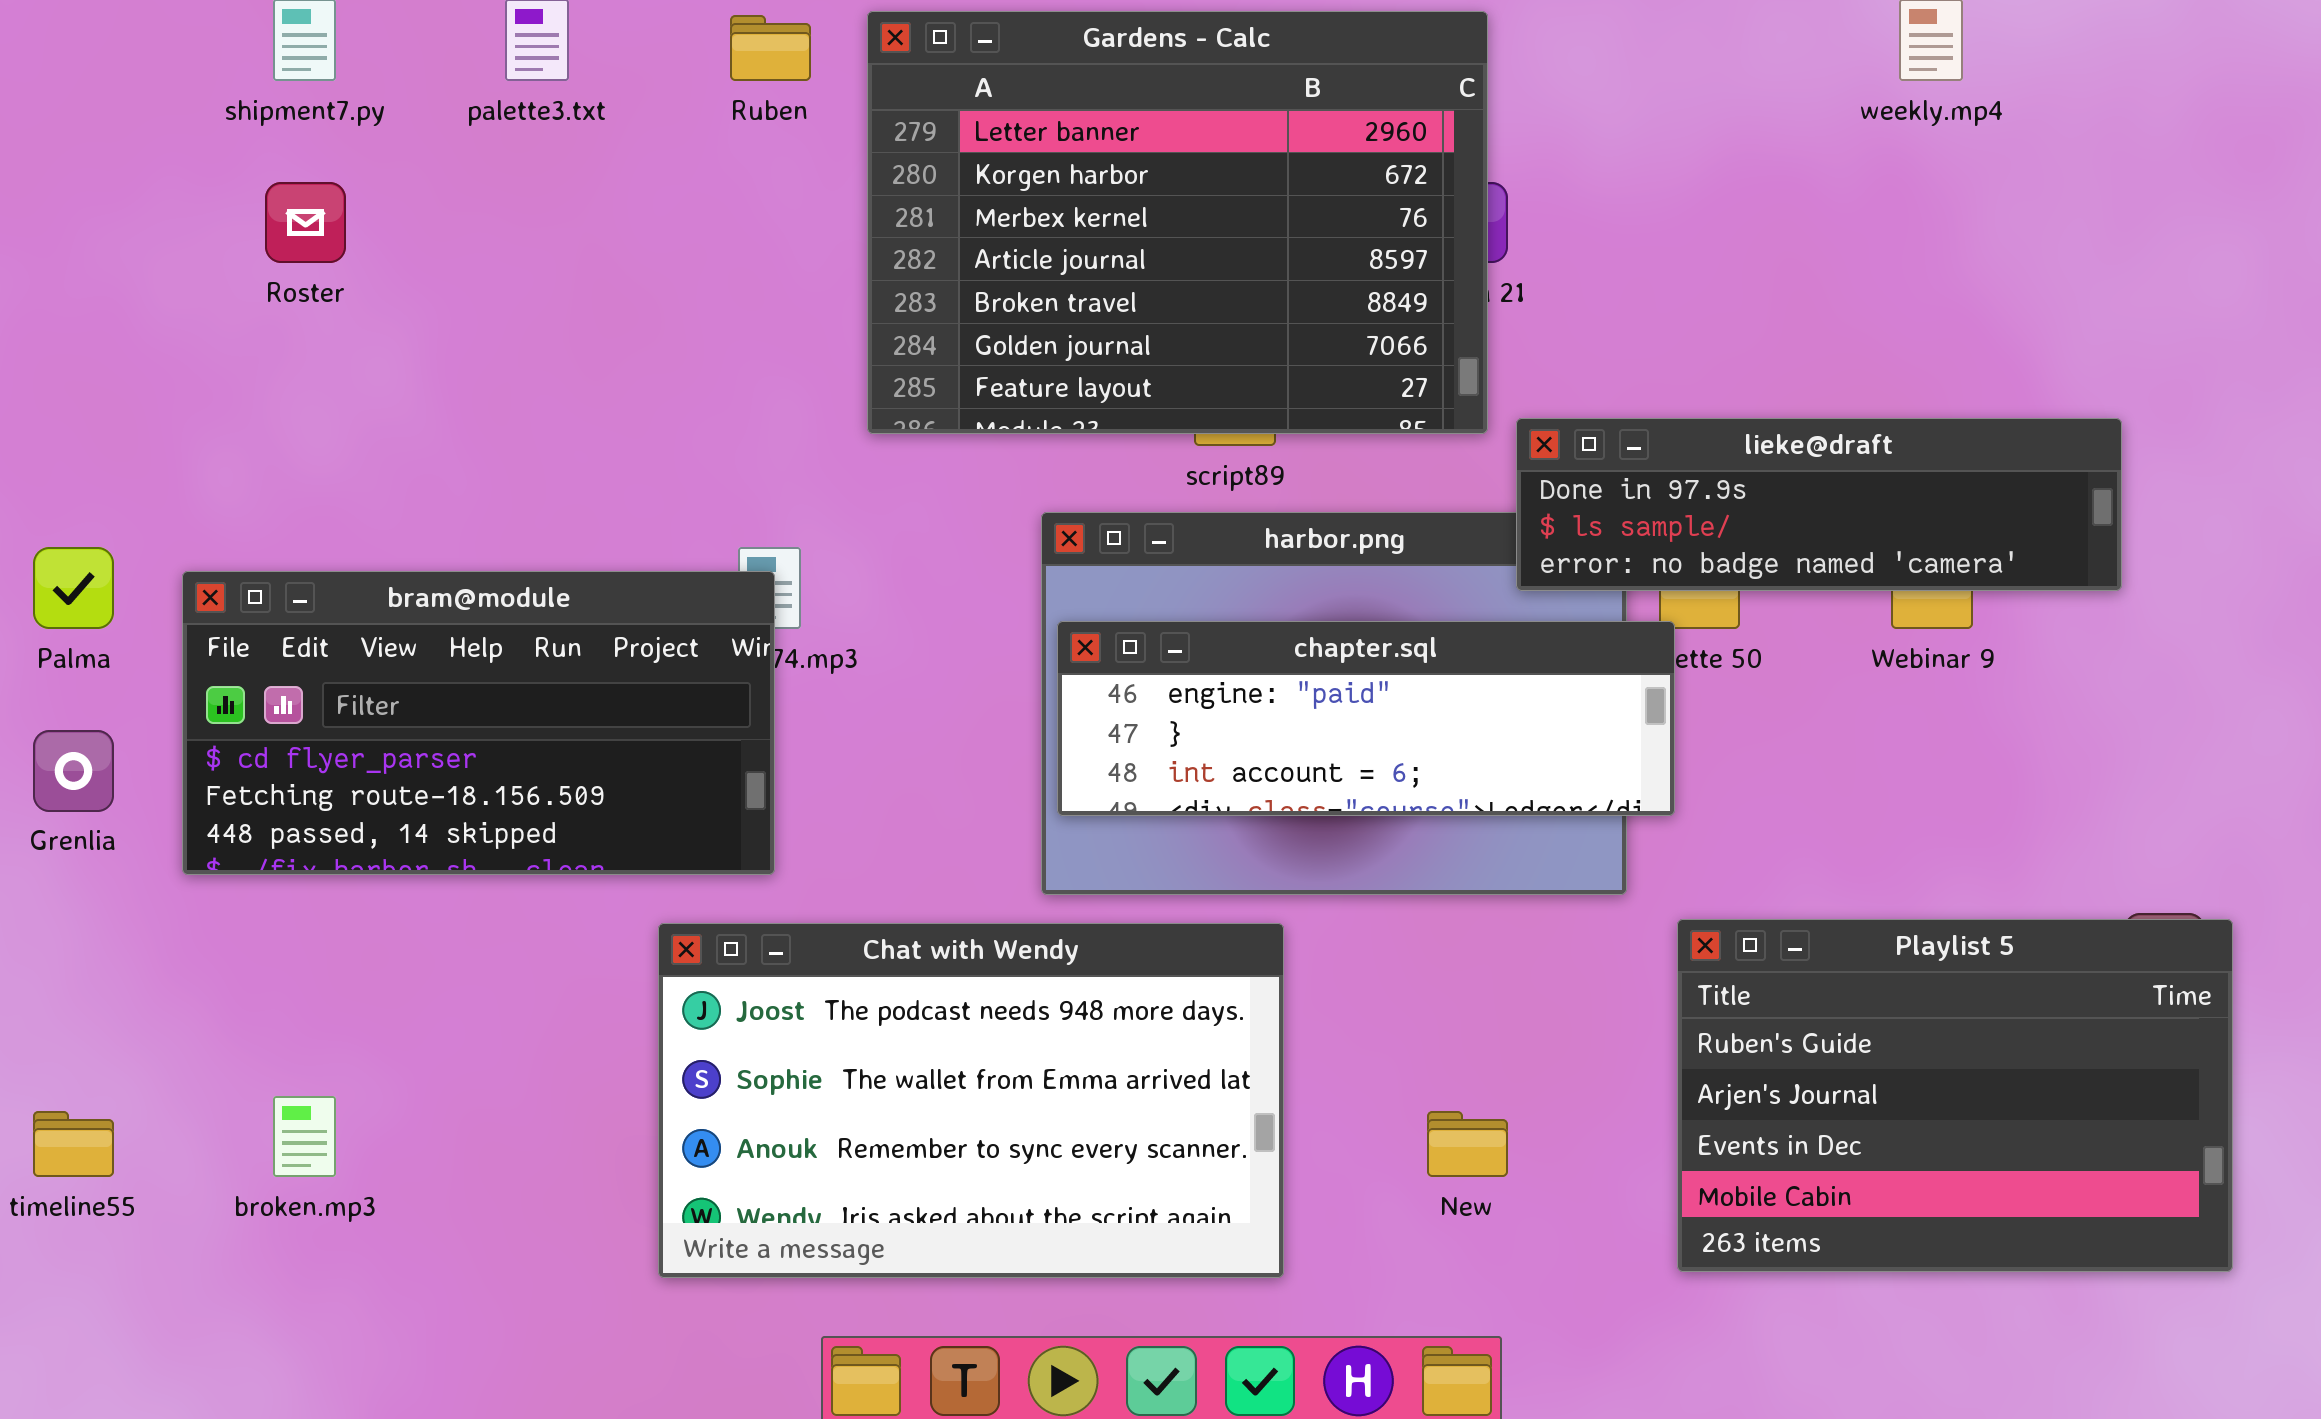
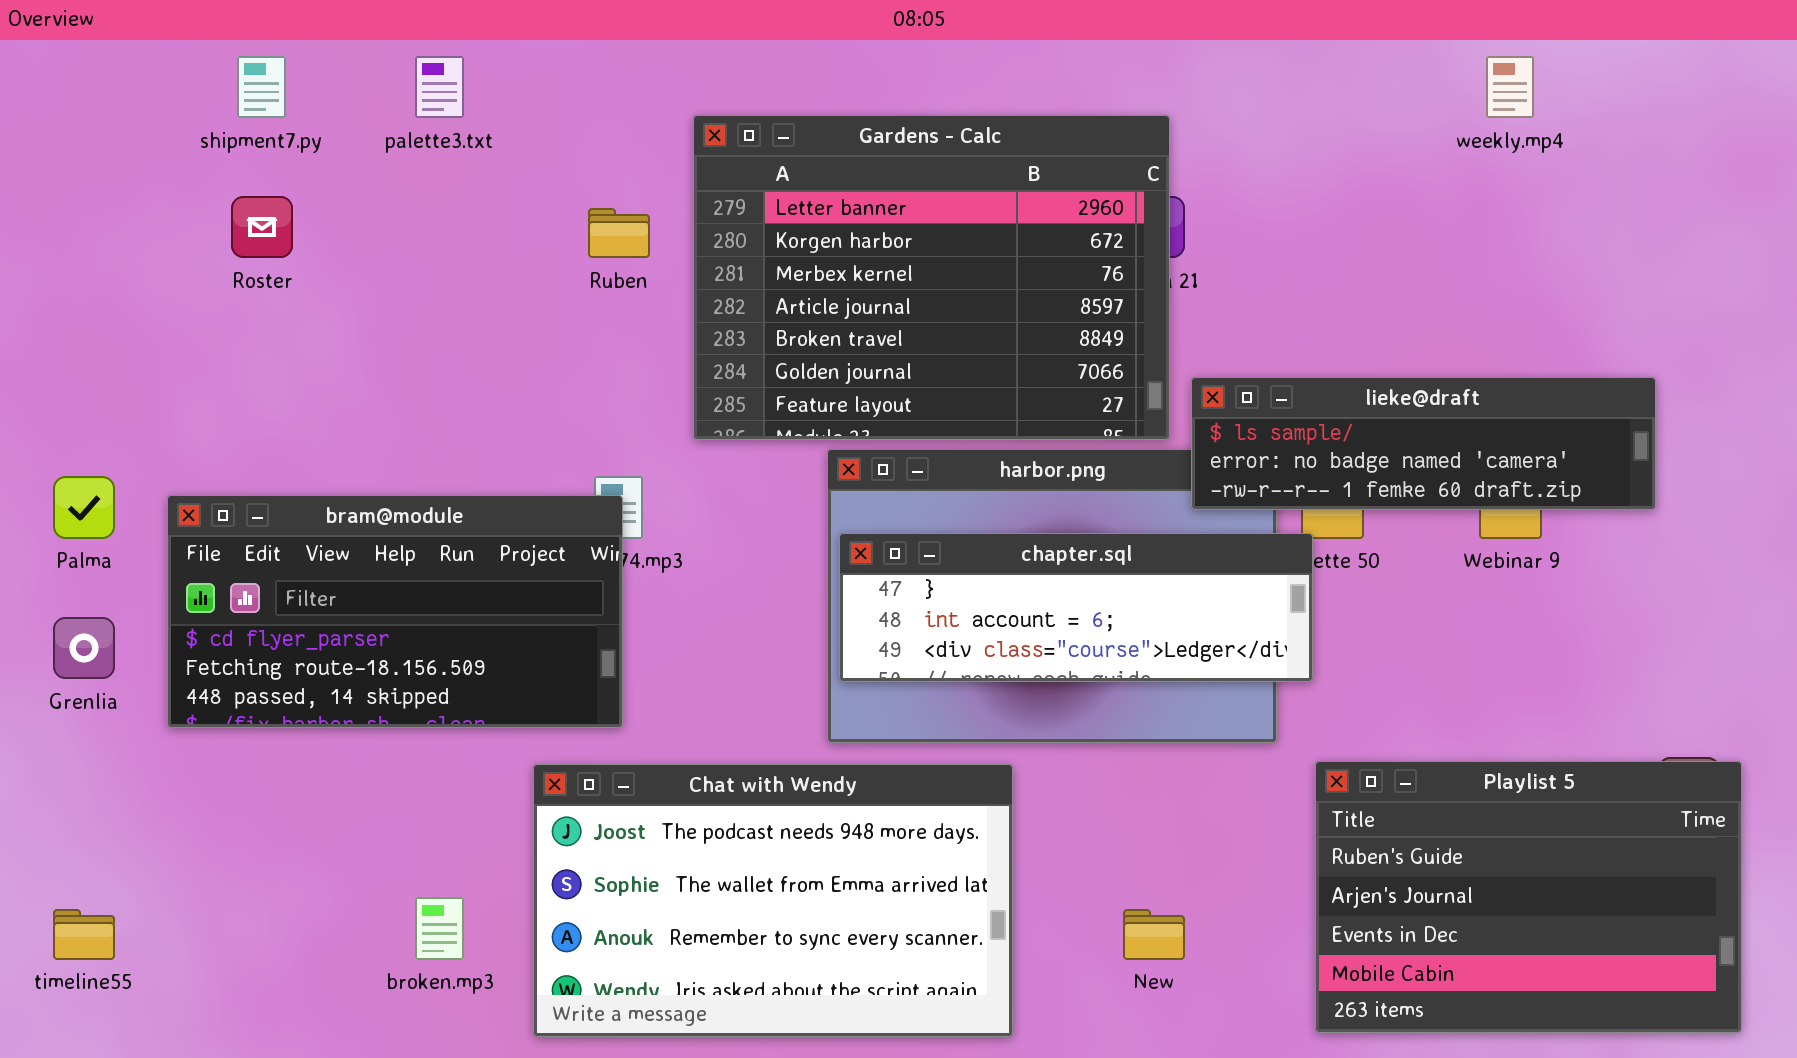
Gardens - Calc: [867,11,1488,434] -> [693,115,1170,440], moved
Ruben: [730,15,811,81] -> [588,208,650,258], moved
lieke@draft: [1516,418,2122,591] -> [1191,377,1656,510], scrolled down 1 row
chapter.sql: [1057,621,1675,816] -> [839,533,1313,682], scrolled down 1 row
broken.mp3: [273,1096,336,1177] -> [415,897,464,960], moved

